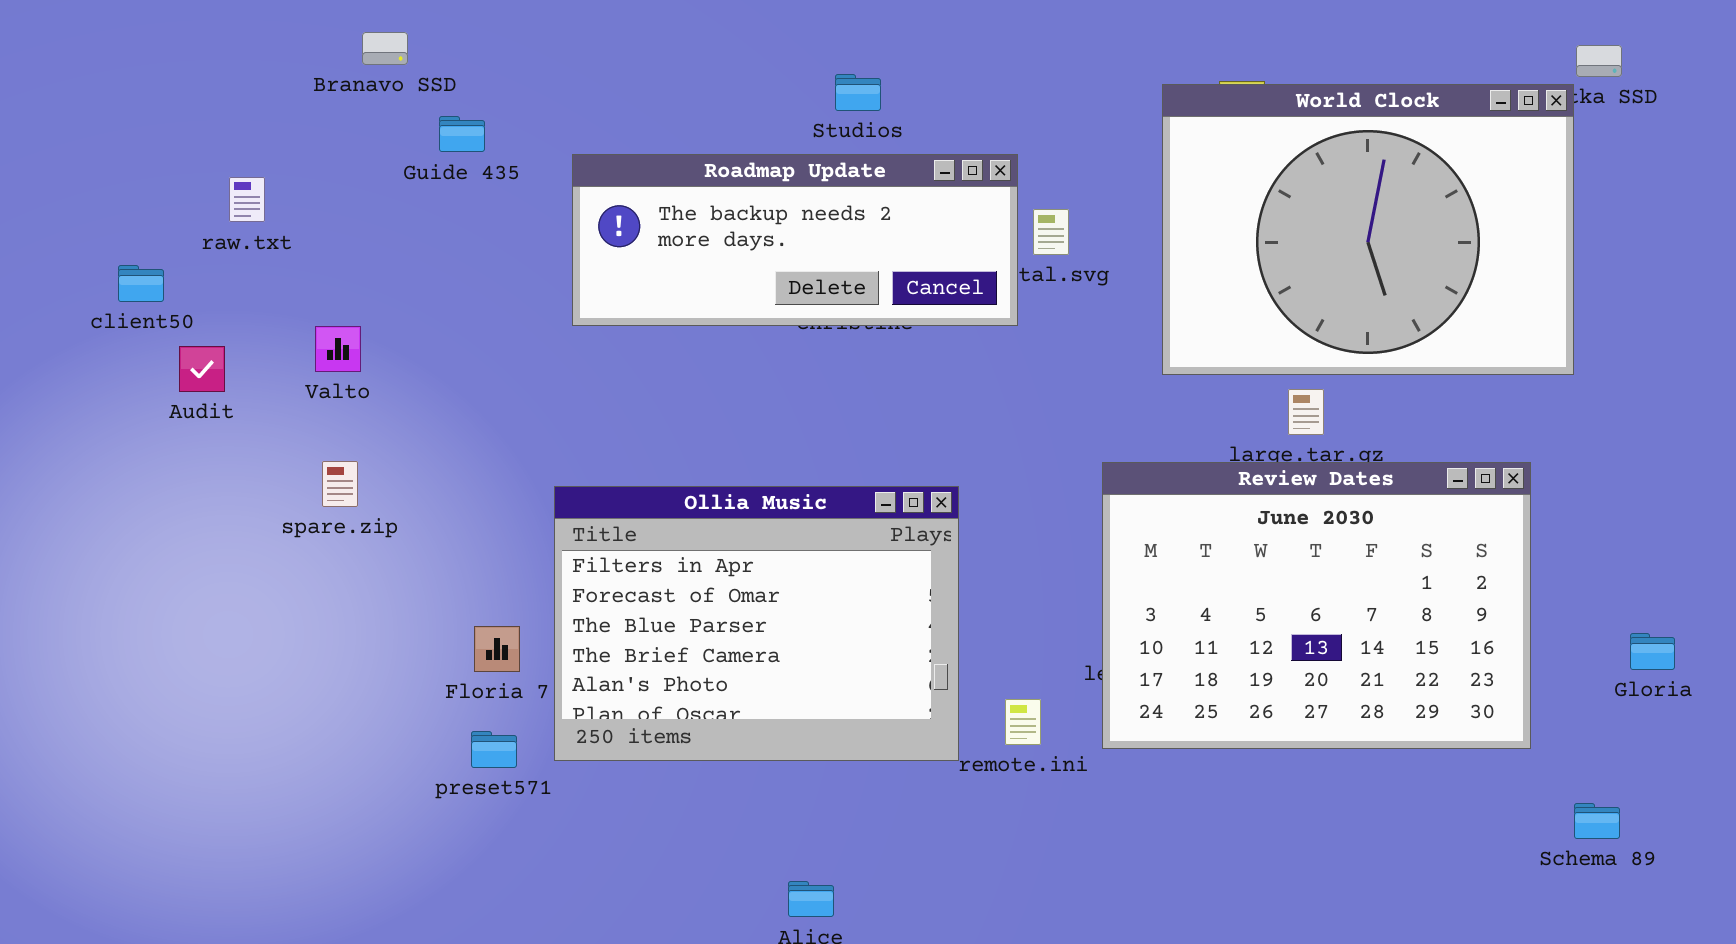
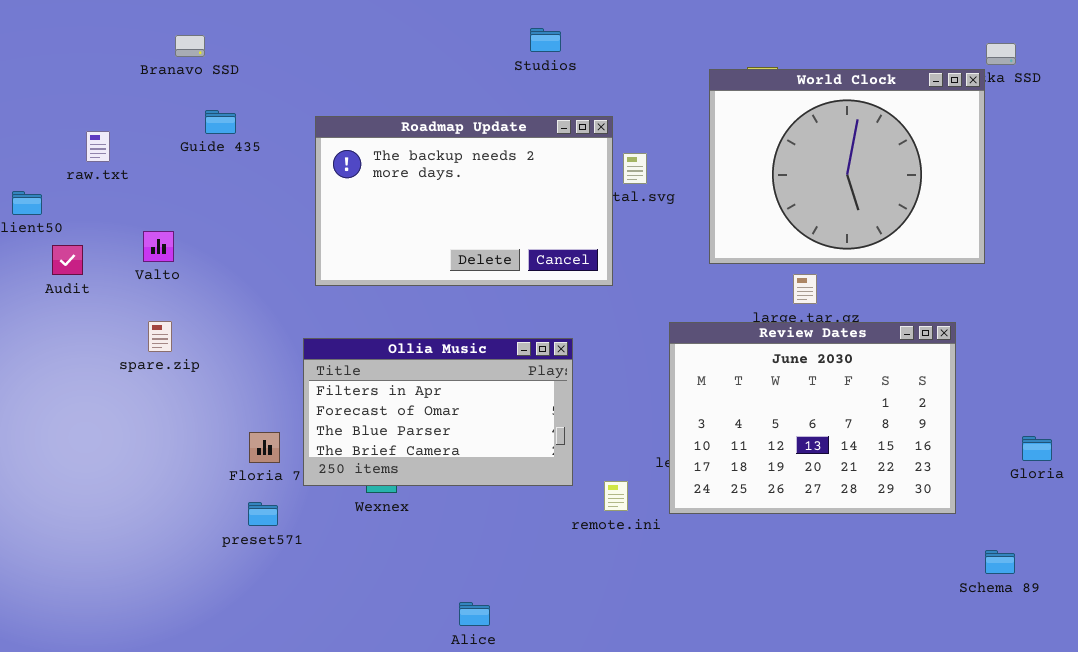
Studios: [835,74,881,111] -> [530,28,561,52], moved
Guide 435: [439,116,485,152] -> [205,110,236,134], moved
Roadmap Update: [572,154,1018,326] -> [315,116,613,286], resized
Ollia Music: [554,486,959,761] -> [303,338,573,486], resized

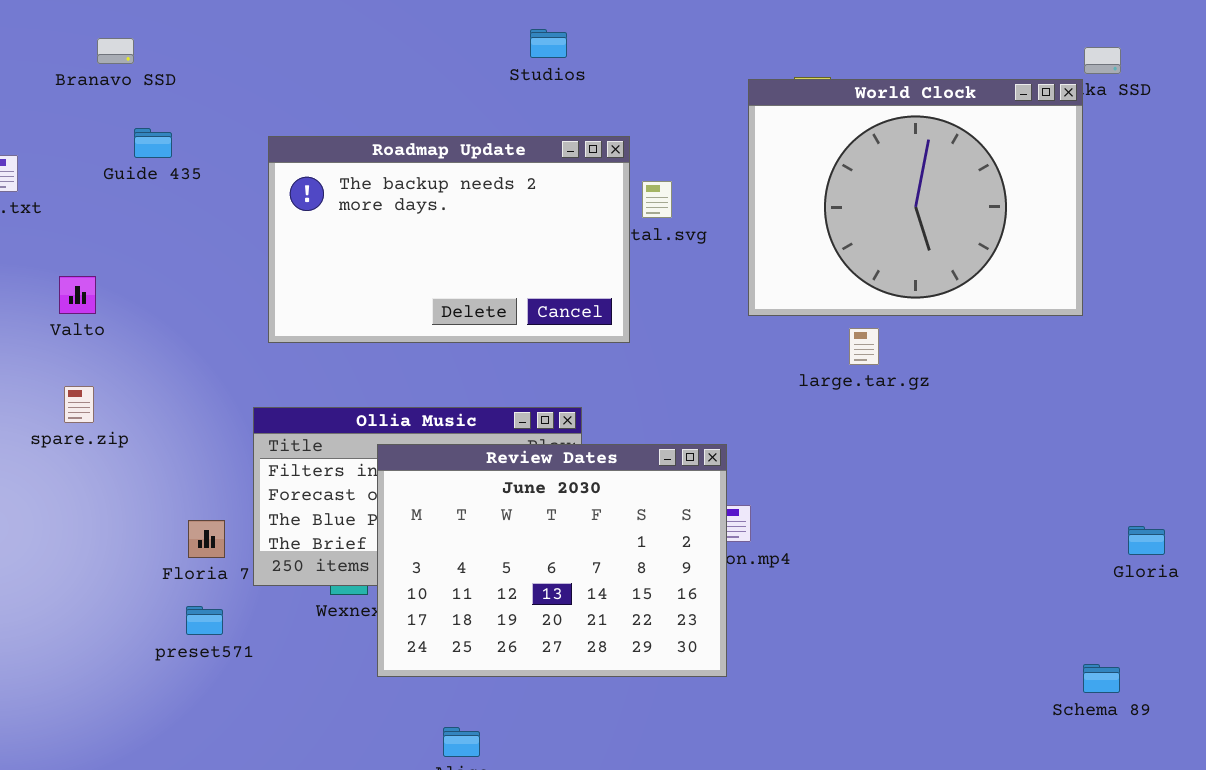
Review Dates: [669,322,956,514] -> [377,444,727,677], moved

